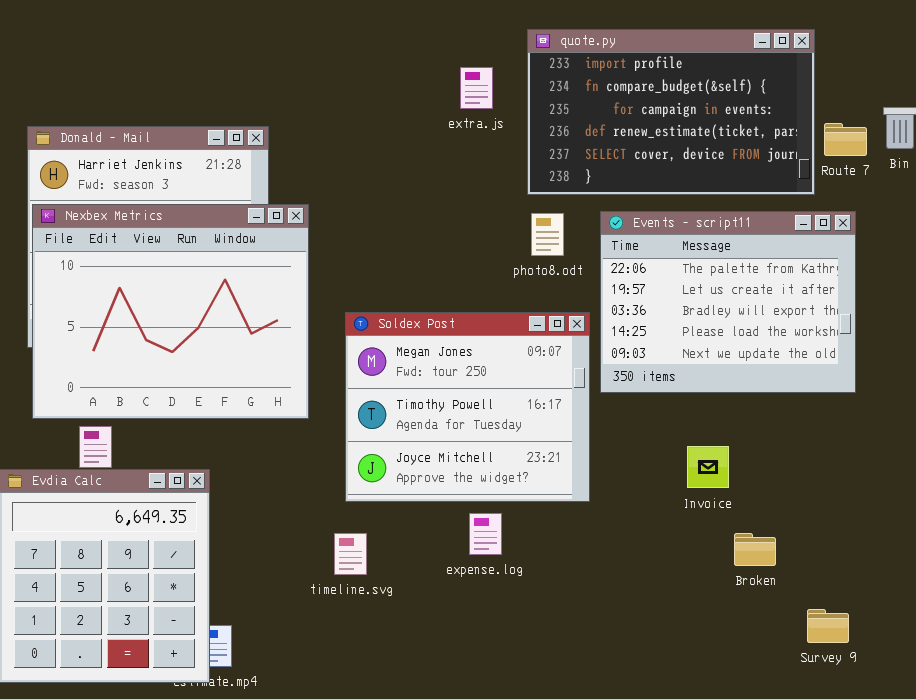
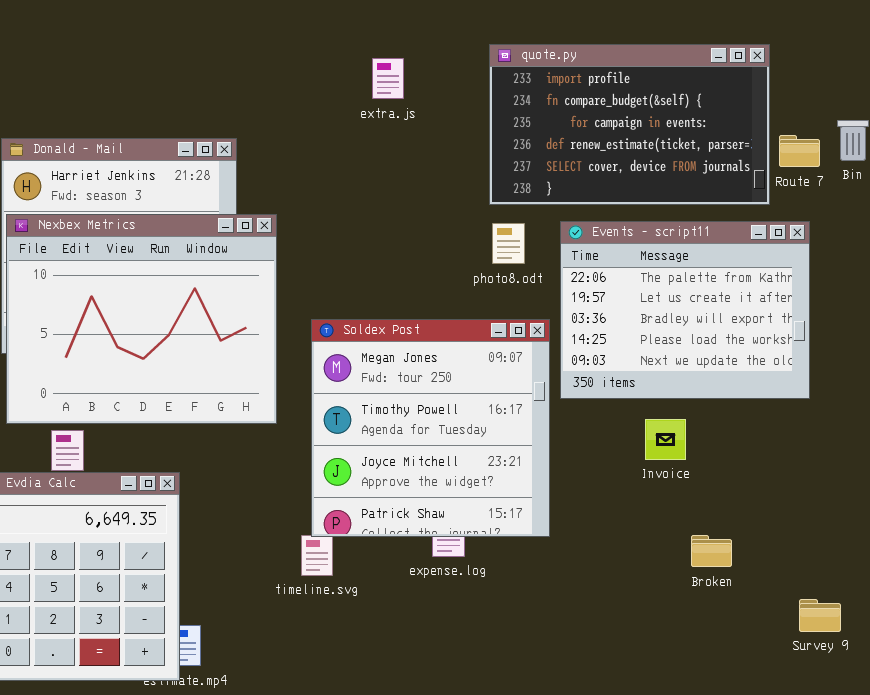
extra.js: [460,67,493,109] -> [372,58,404,99], moved
Soldex Post: [345,312,590,502] -> [311,319,550,537], resized
Invoice: [687,446,729,488] -> [645,419,686,460], moved
Survey 9: [807,609,849,643] -> [799,599,841,632], moved

